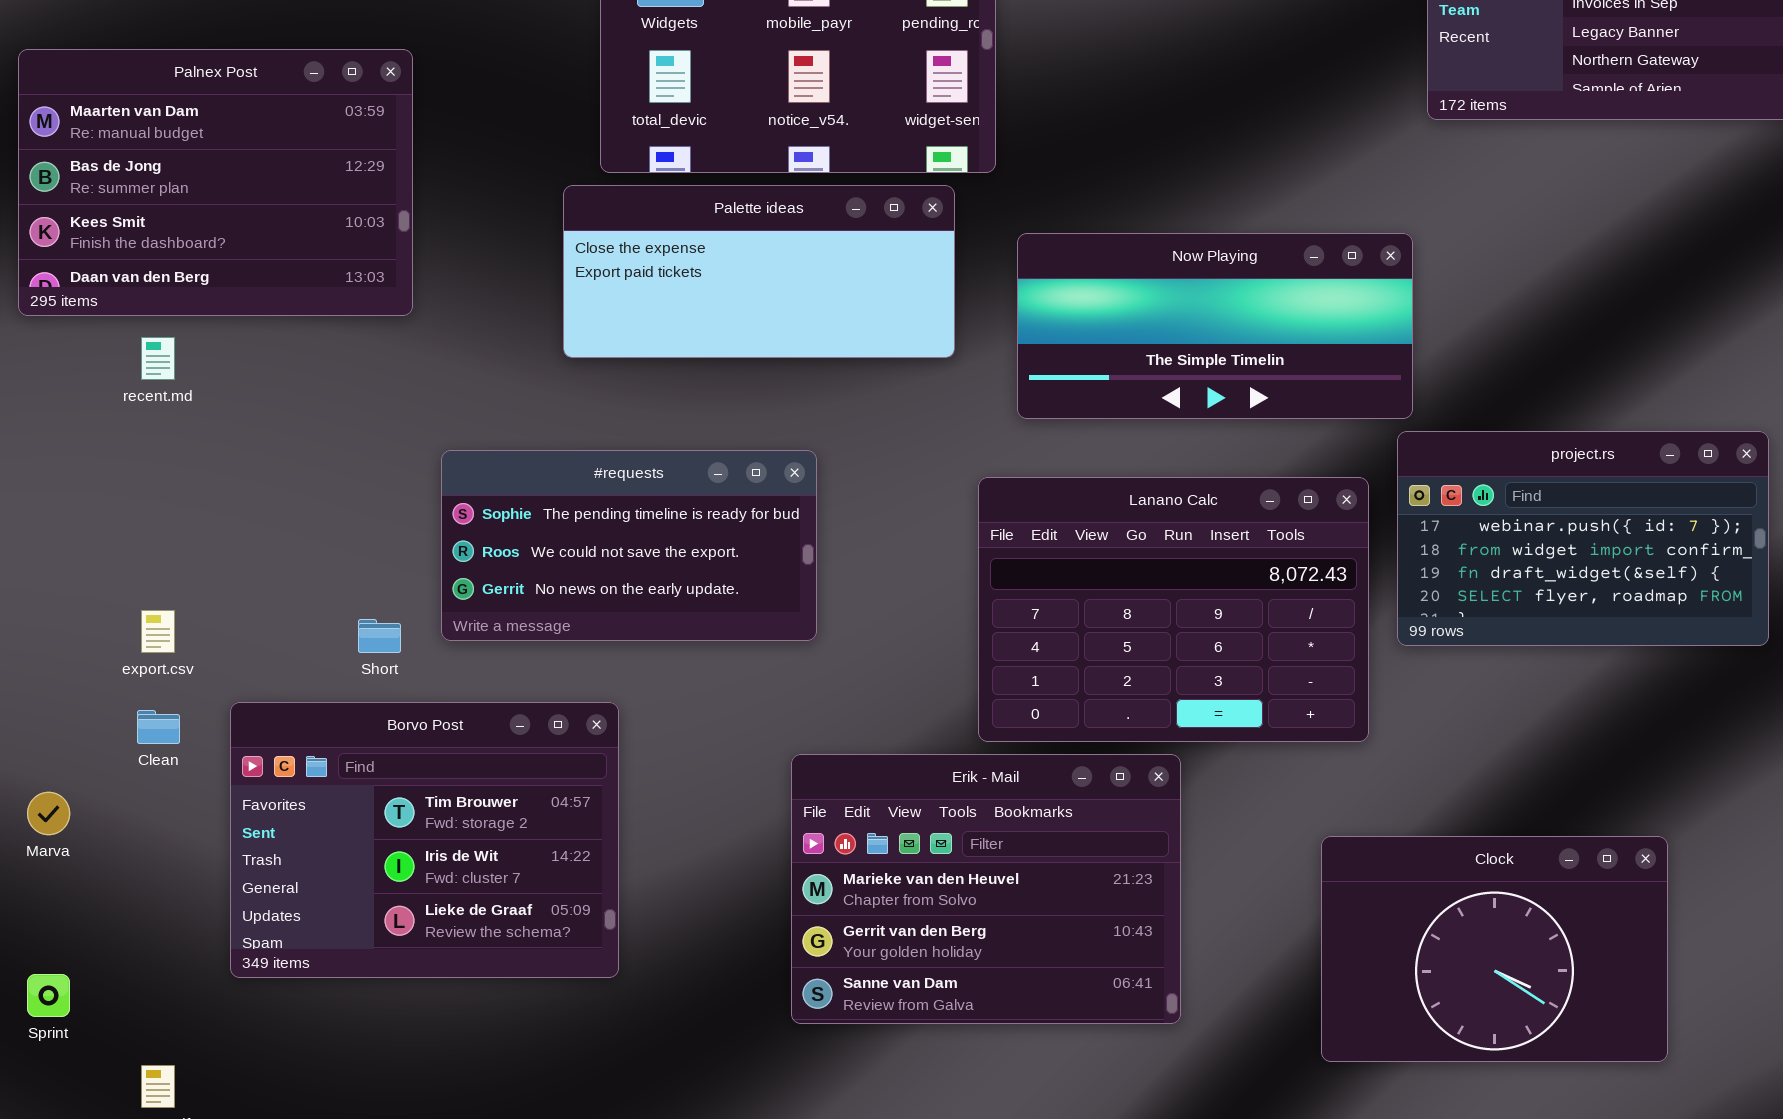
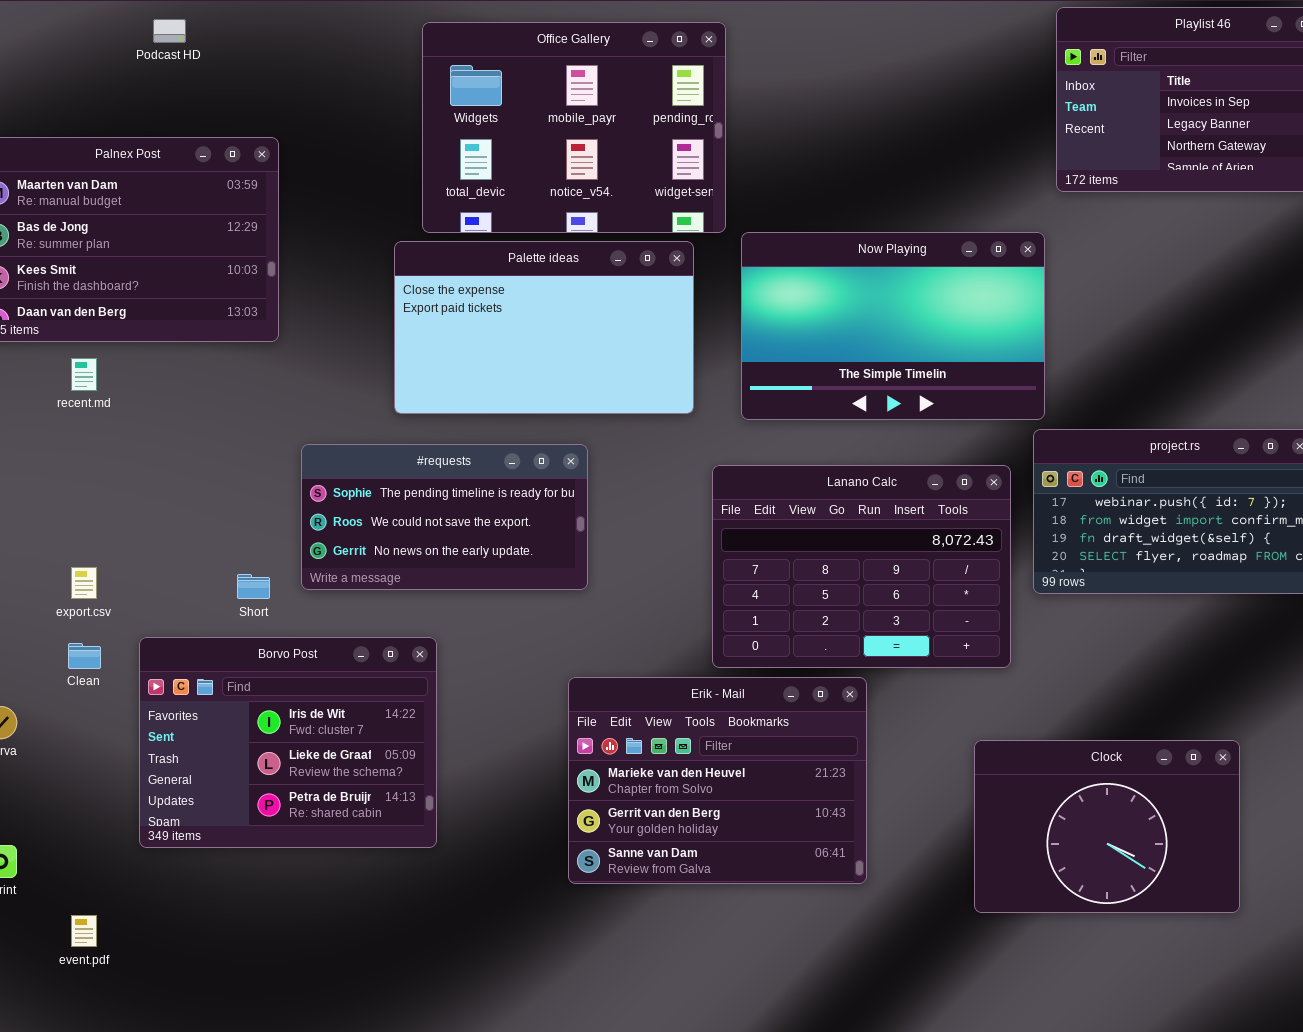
Palette ideas: [563,185,955,358] -> [394,241,694,414], resized
Now Playing: [1017,233,1413,419] -> [741,232,1045,420], resized
Borvo Post: [230,702,619,978] -> [139,637,437,848], scrolled down 1 row

